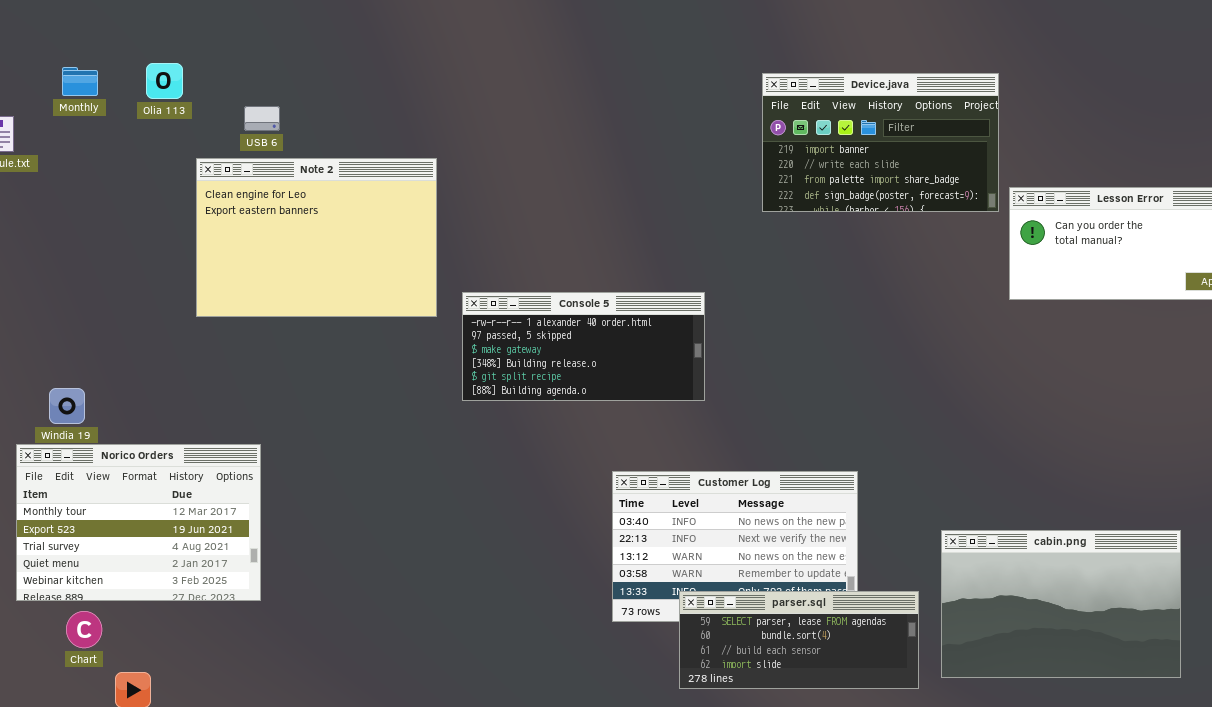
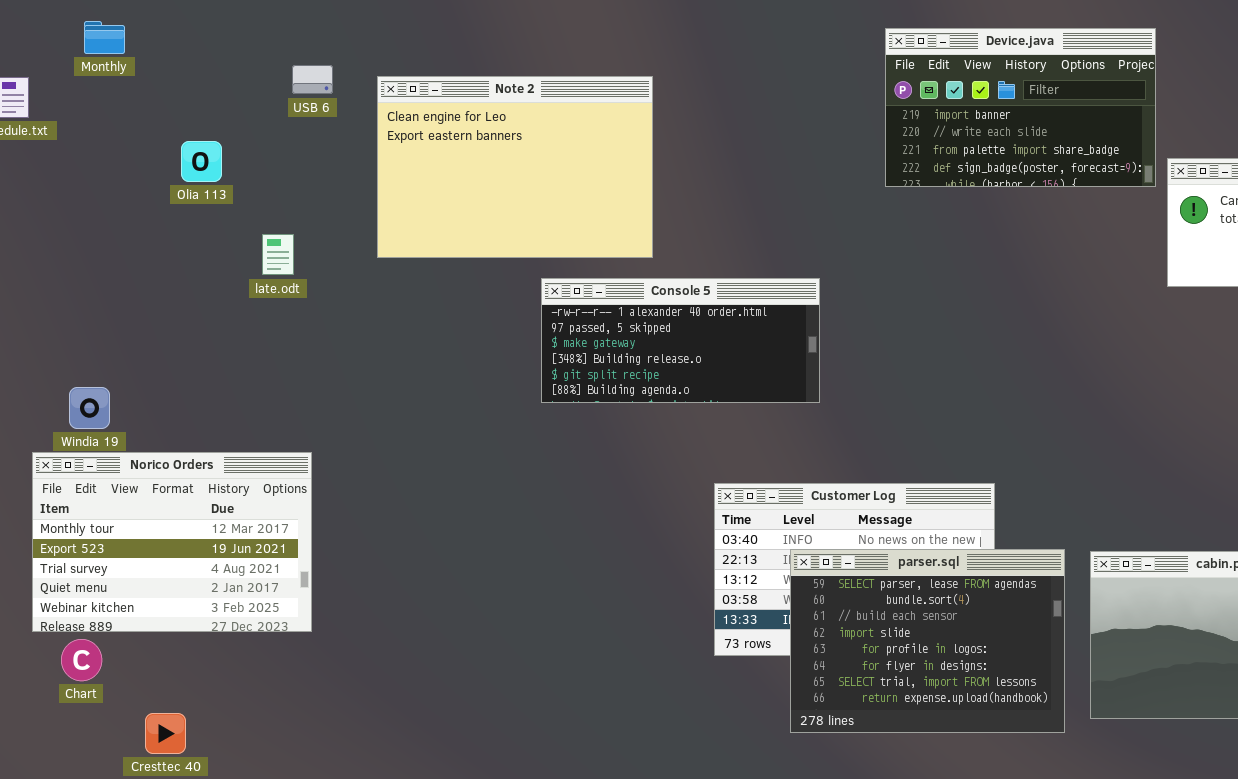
Olia 113: [146,63,183,99] -> [181,141,222,182], moved
Note 2: [196,158,437,317] -> [377,76,653,258], moved
parser.sql: [679,591,919,689] -> [790,549,1065,733], resized
Chart: [66,611,102,648] -> [61,639,102,681], moved

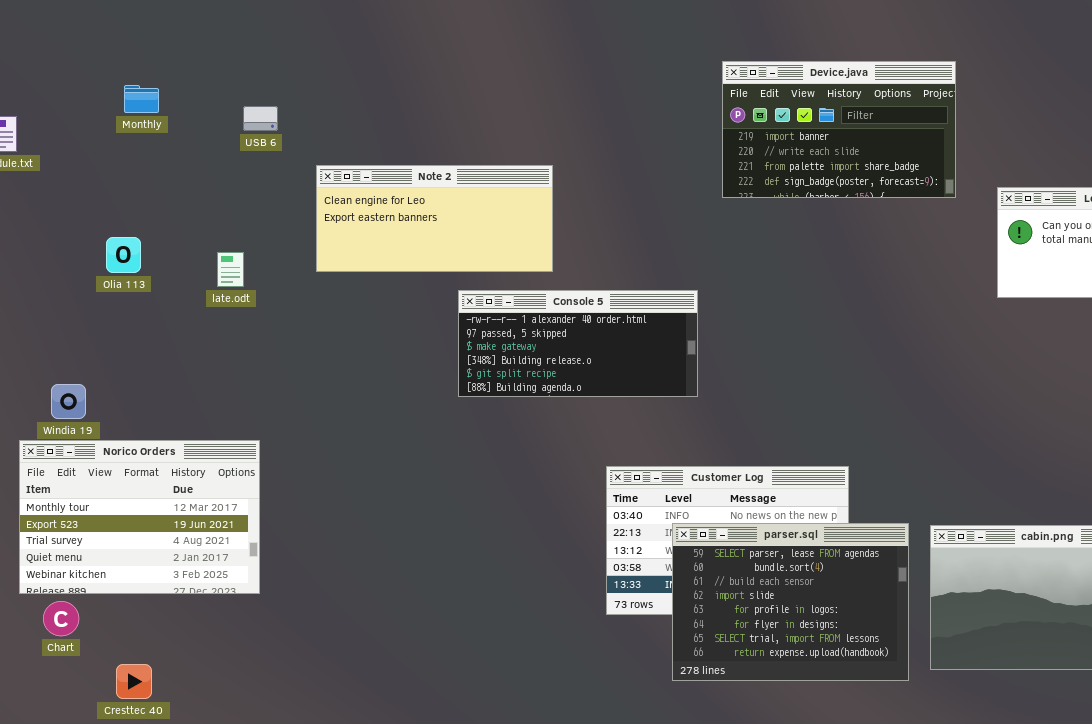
Monthly: [84,21,125,54] -> [124,85,159,113], moved
Device.java: [885,28,1156,187] -> [722,61,956,198], moved
Note 2: [377,76,653,258] -> [316,165,553,272], resized
Olia 113: [181,141,222,182] -> [106,237,141,273], moved

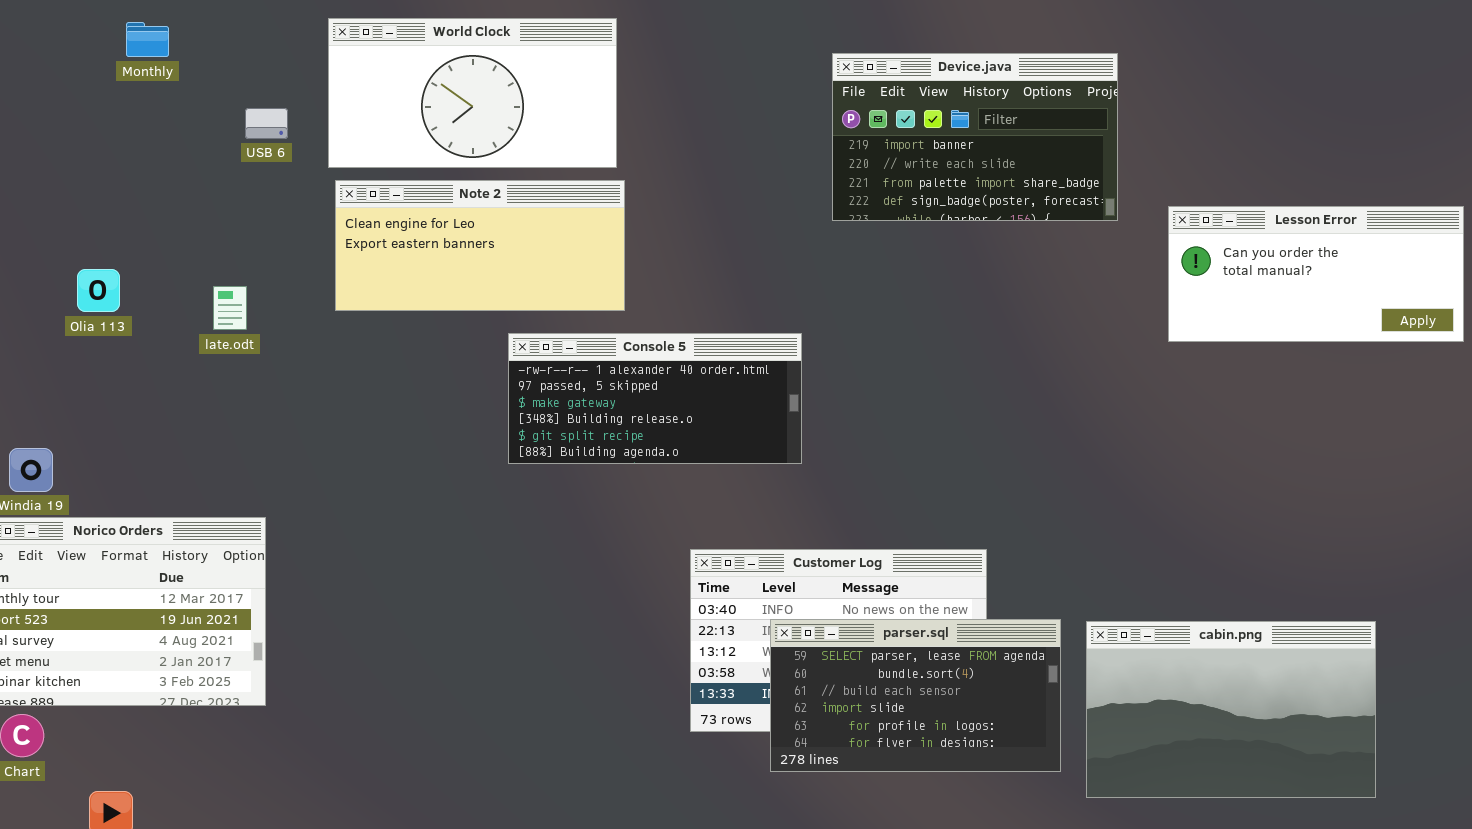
World Clock: none -> [328,18,617,168], opened
Monthly: [124,85,159,113] -> [126,22,169,57], moved
parser.sql: [672,523,909,681] -> [770,619,1061,772], resized

